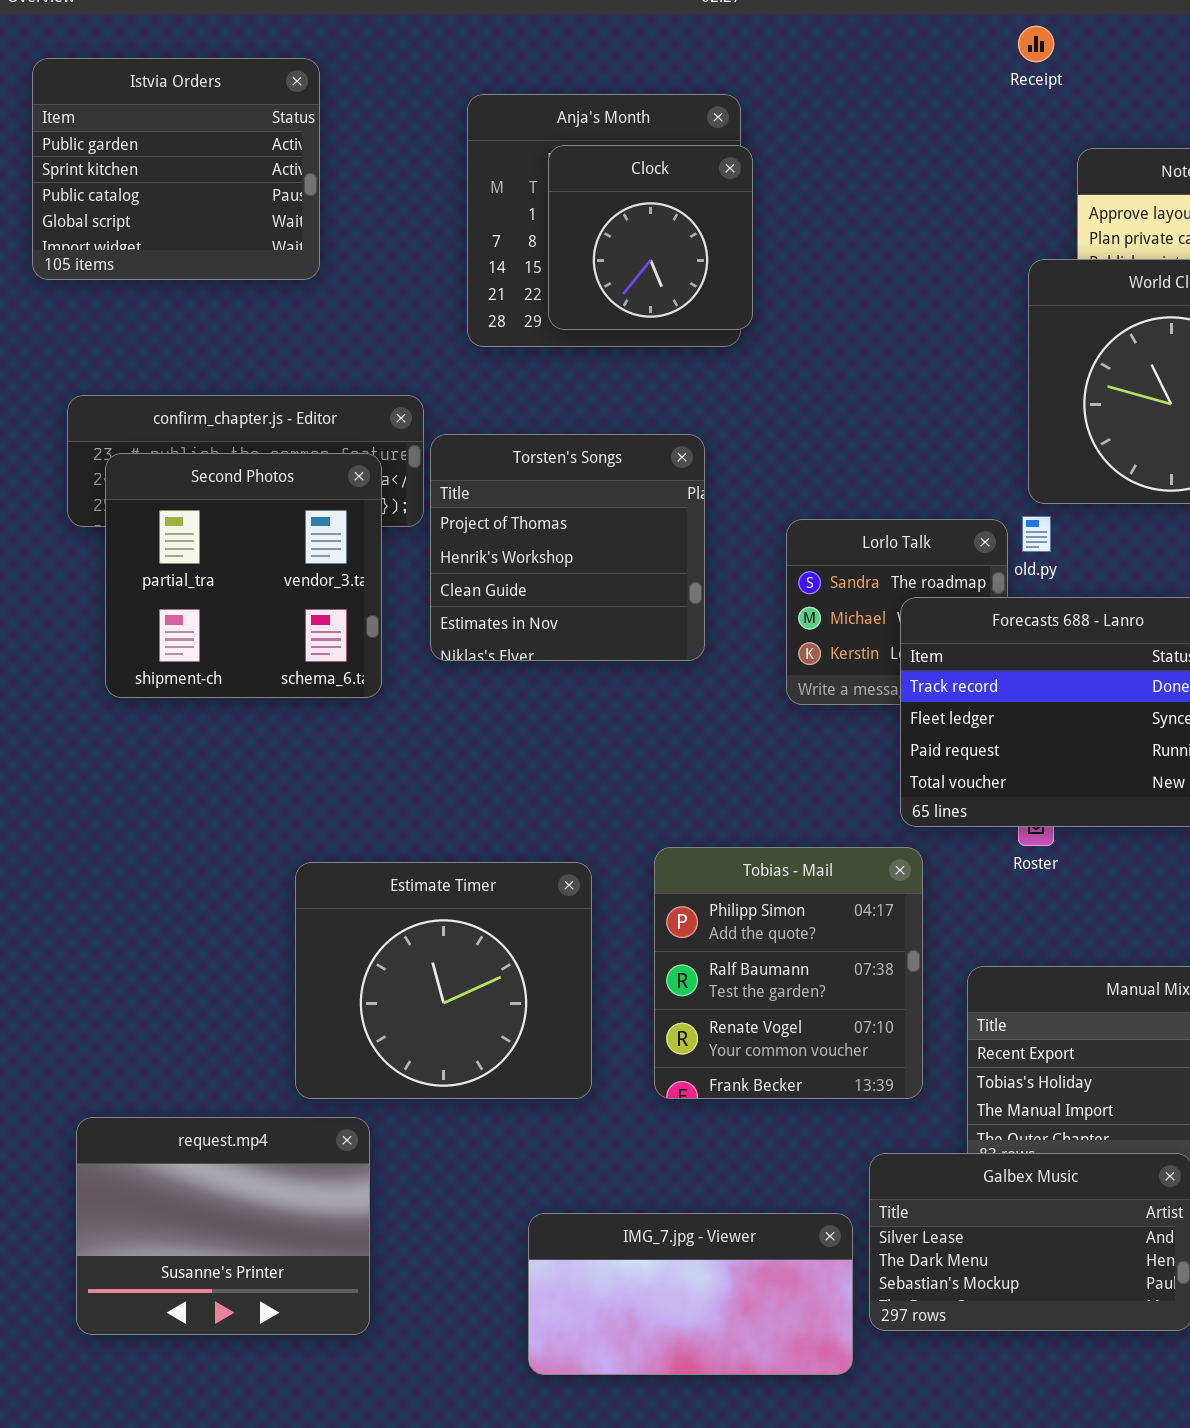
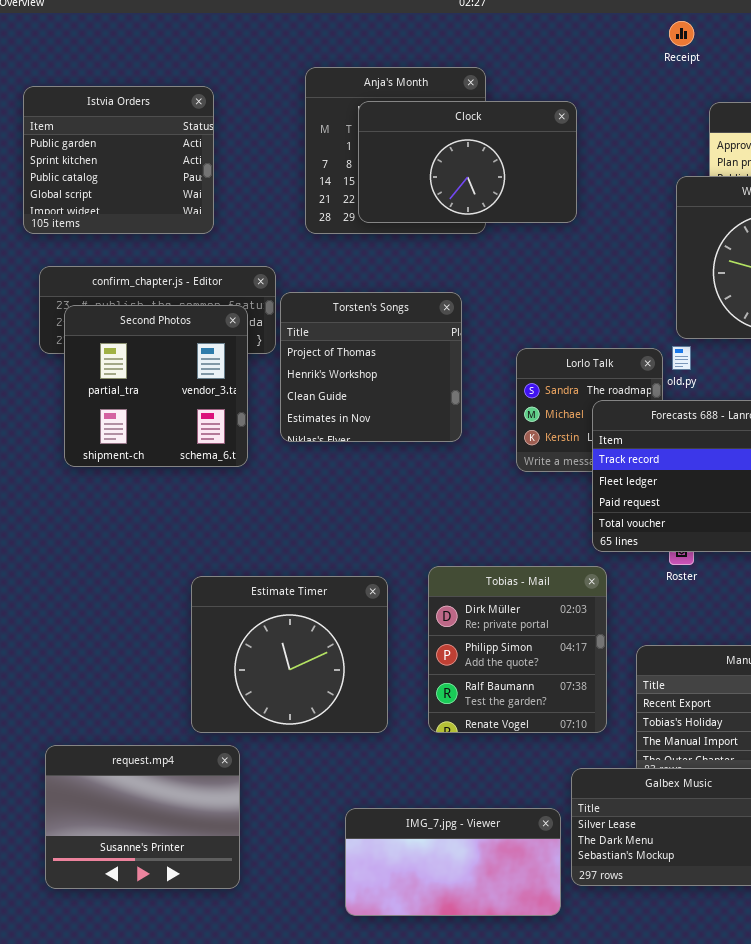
Istvia Orders: [32,58,320,280] -> [23,86,214,234], moved
Clock: [548,145,753,330] -> [358,101,577,223], resized
Tobias - Mail: [654,847,923,1099] -> [428,566,607,733], scrolled up 1 row

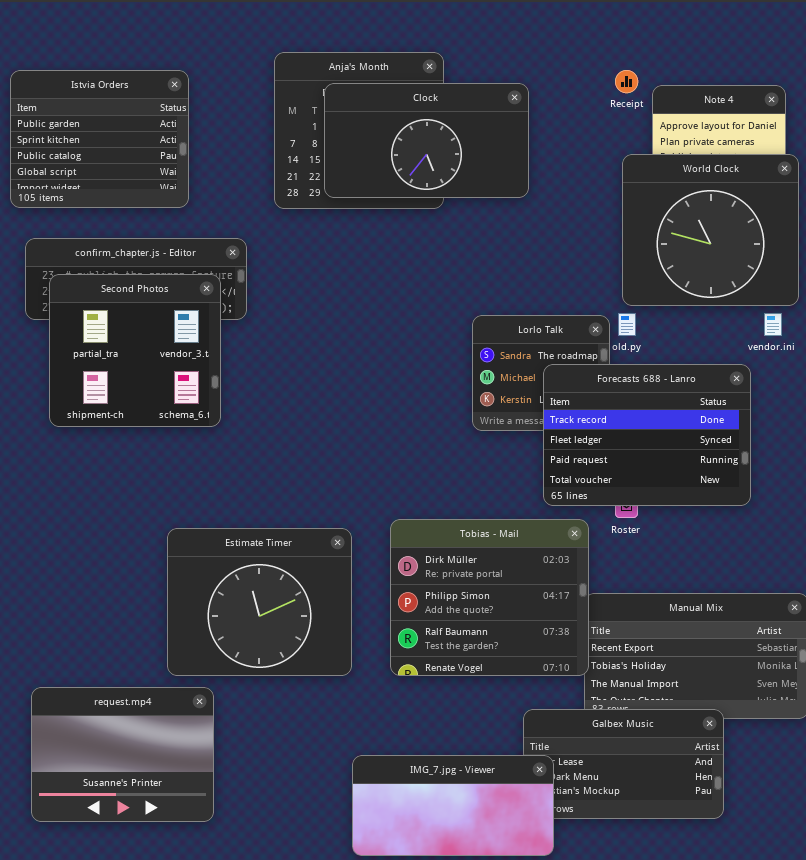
Receipt: [669,21,694,46] -> [615,70,638,93], moved
Torsten's Songs: [280,292,462,442] -> none, closed
Tobias - Mail: [428,566,607,733] -> [390,519,589,676], resized
IMG_7.jpg - Viewer: [345,808,561,916] -> [352,755,554,856], moved

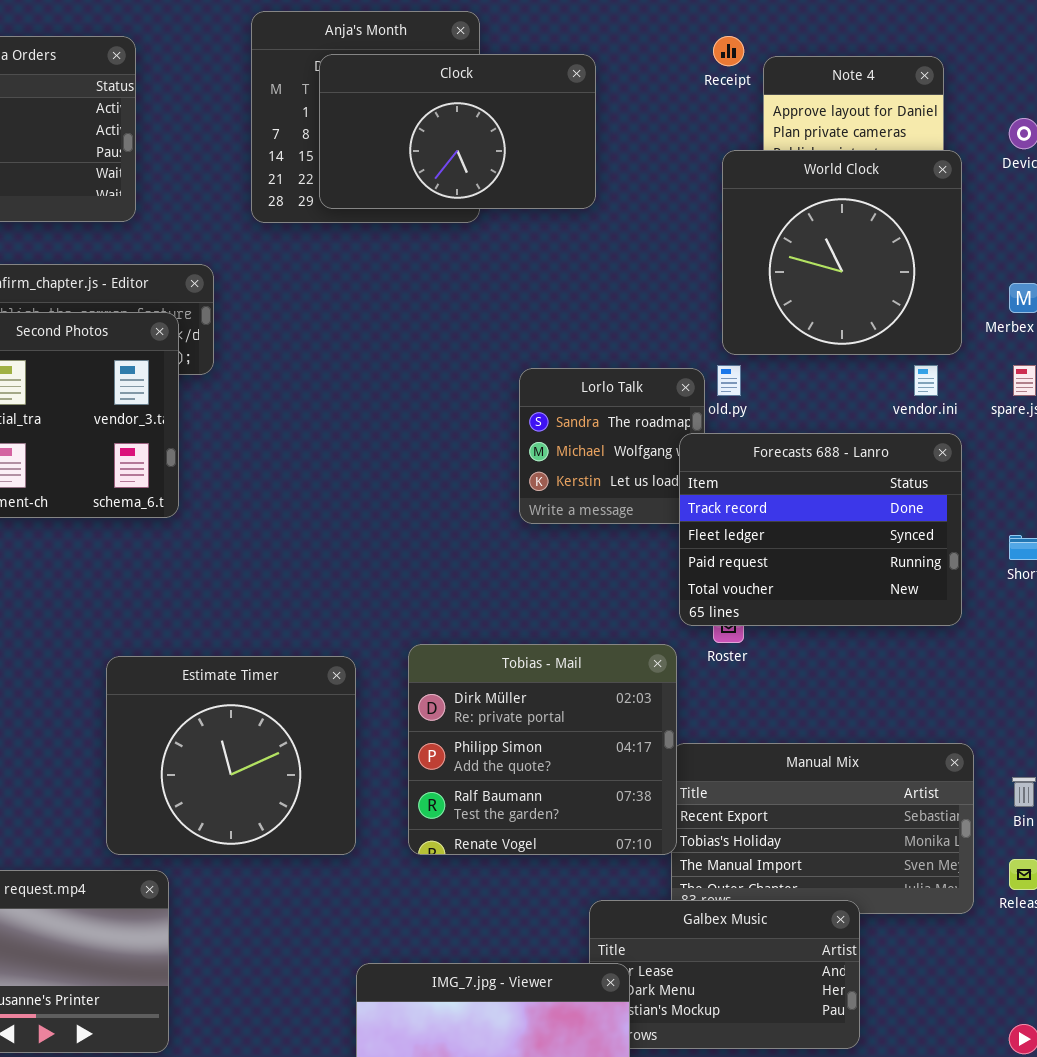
Forecasts 688 - Lanro: [543,364,751,506] -> [679,433,962,626], moved

